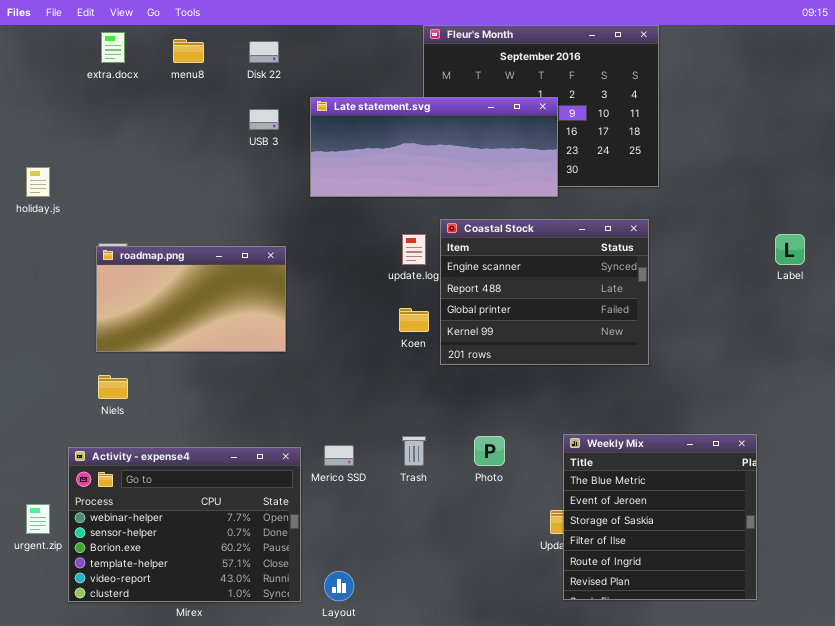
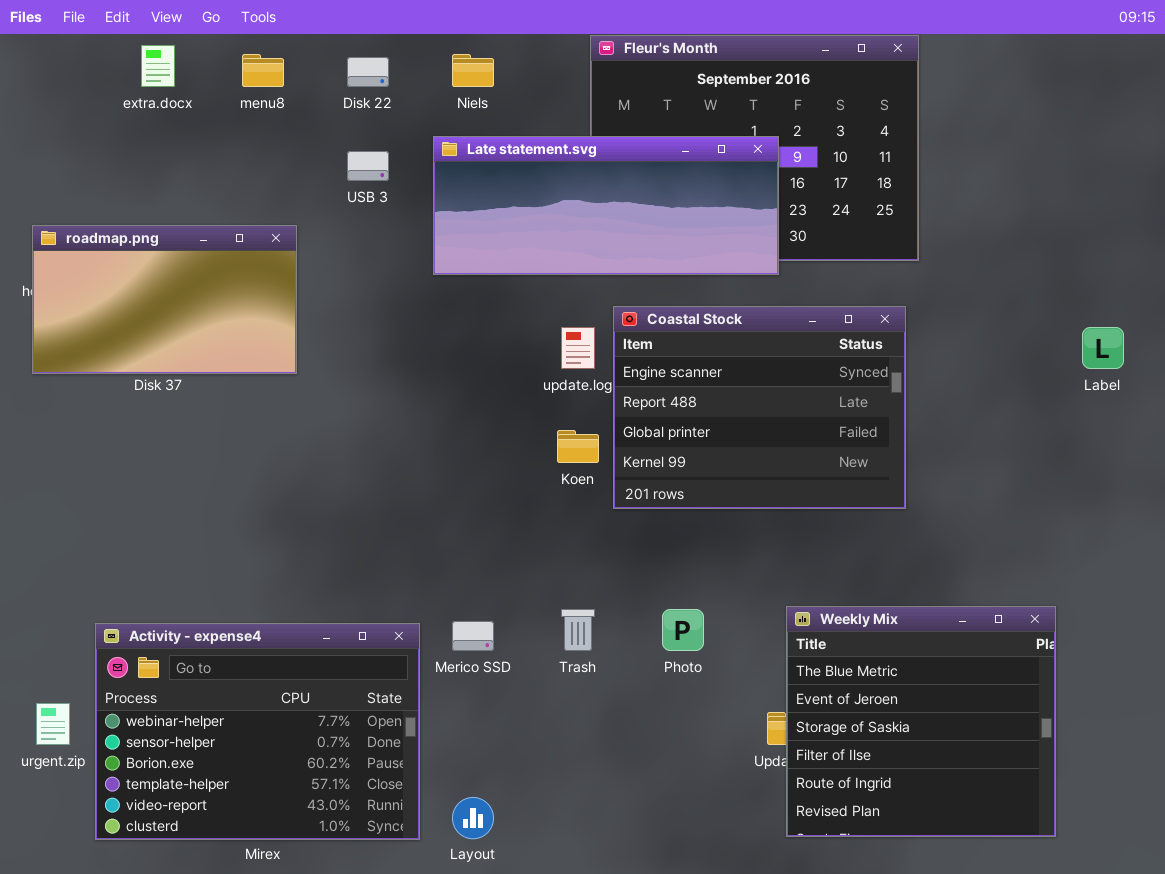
roadmap.png: [96,246,286,352] -> [32,225,297,374], moved
Niels: [98,375,128,399] -> [452,54,494,87], moved

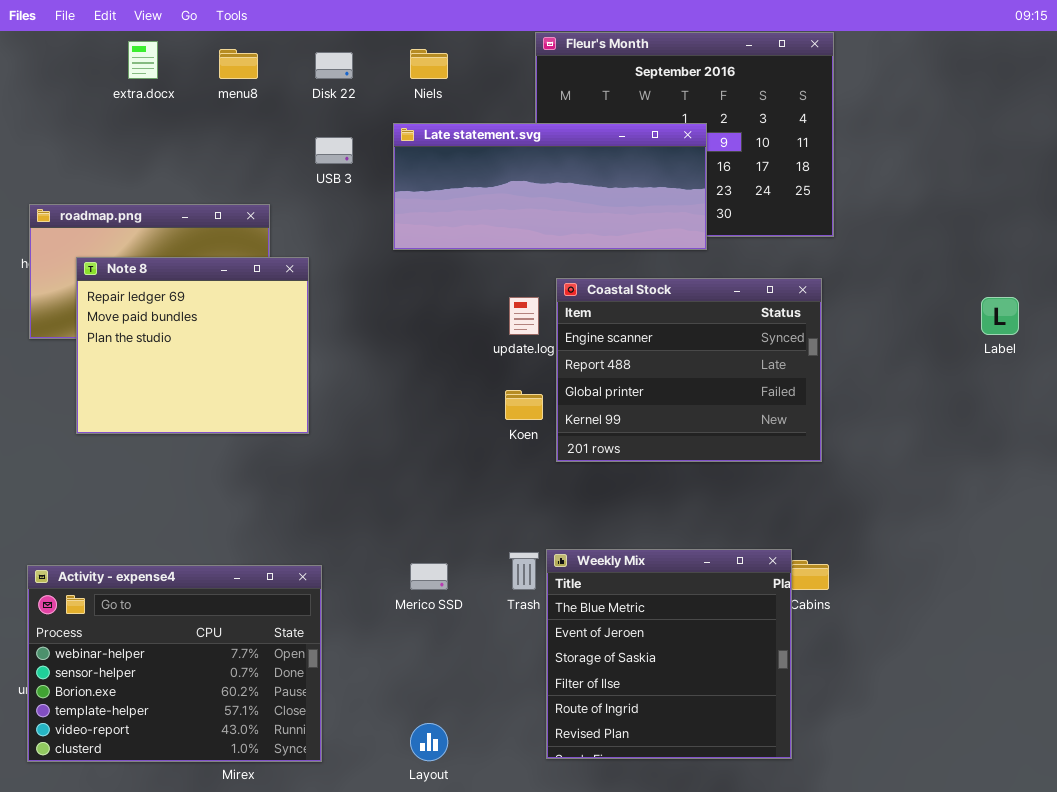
Note 8: none -> [76,257,309,434], opened
Weekly Mix: [786,606,1056,837] -> [546,549,792,759], moved
Activity - expense4: [95,623,420,840] -> [27,565,322,762], moved

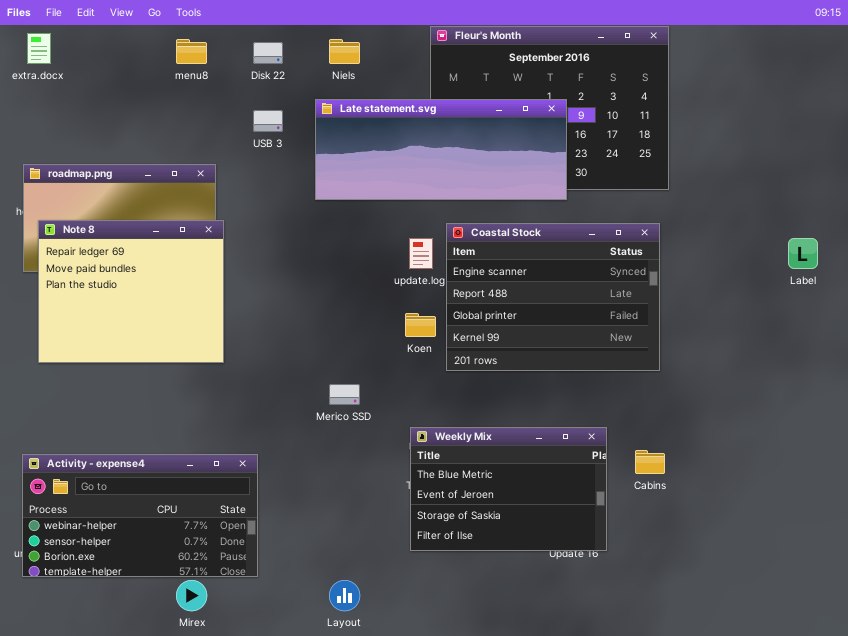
extra.docx: [128,41,158,79] -> [27,33,51,64], moved
Note 8: [76,257,309,434] -> [38,220,224,363], moved
Weekly Mix: [546,549,792,759] -> [410,427,607,551], moved, resized
Merico SSD: [410,563,448,590] -> [329,384,360,405], moved
Activity - expense4: [27,565,322,762] -> [22,454,258,577], resized

